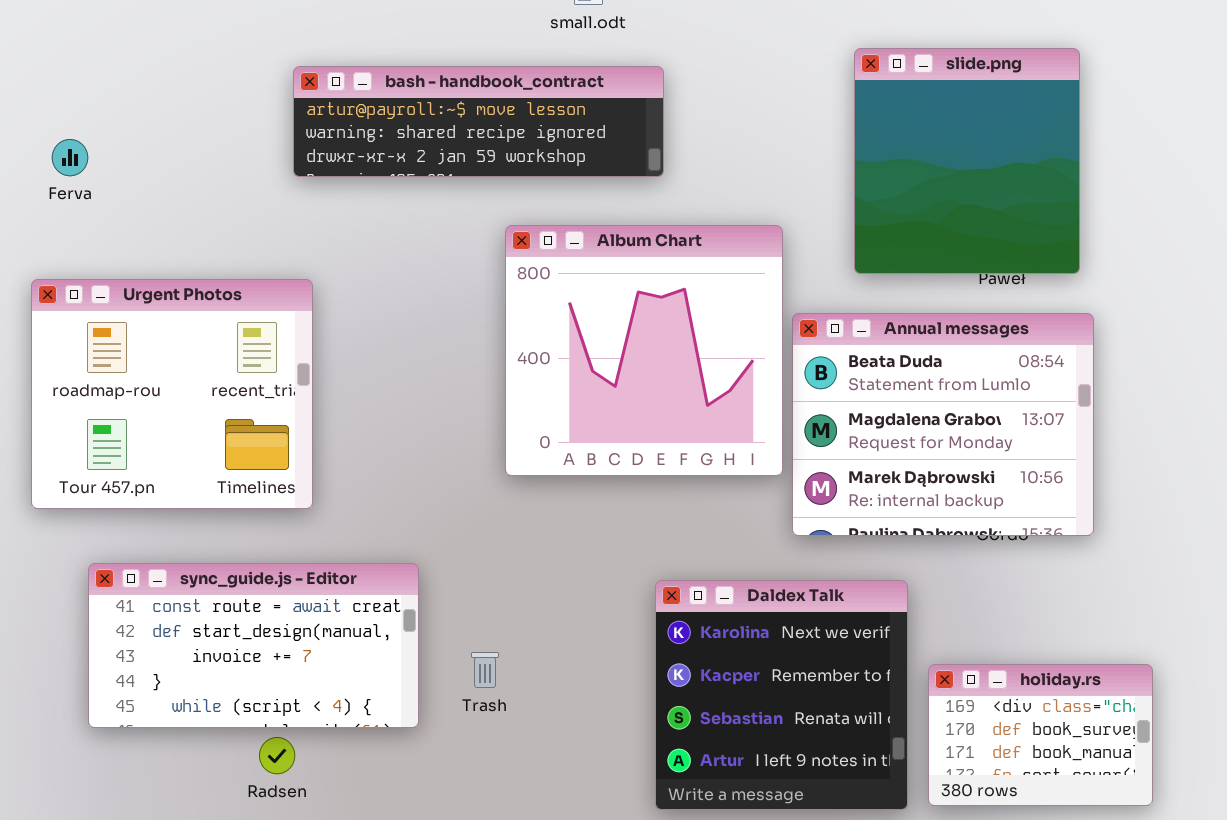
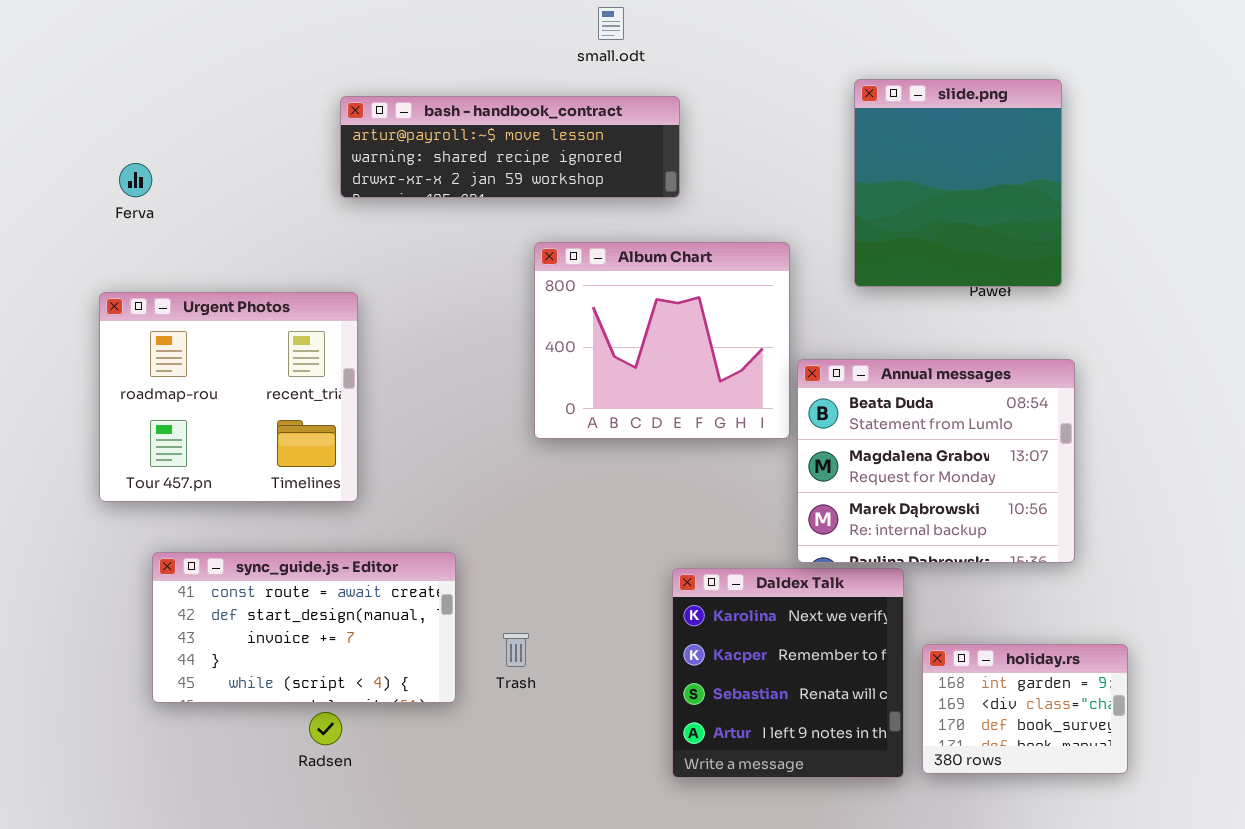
Album Chart: [505,225,783,476] -> [534,242,790,439], resized
Annual messages: [792,313,1094,536] -> [797,359,1075,563], moved
holiday.rs: [928,664,1153,806] -> [922,644,1128,774], scrolled up 1 row

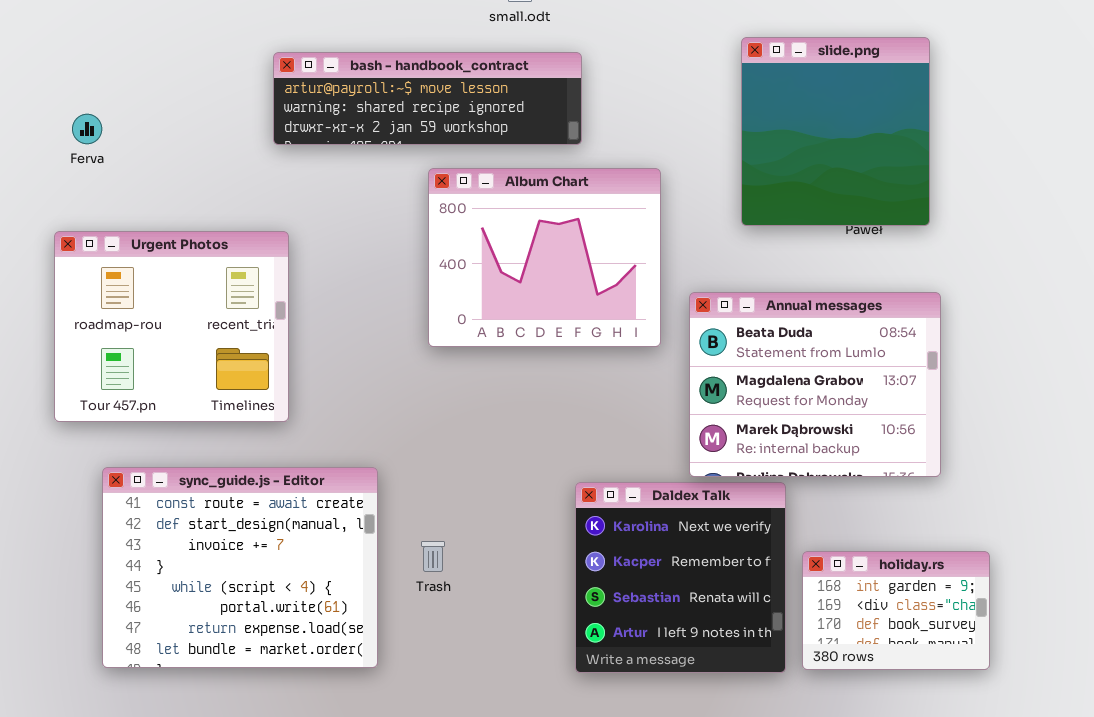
Album Chart: [534,242,790,439] -> [428,168,661,347], moved
sync_guide.js - Editor: [152,552,456,703] -> [102,467,378,668], resized

